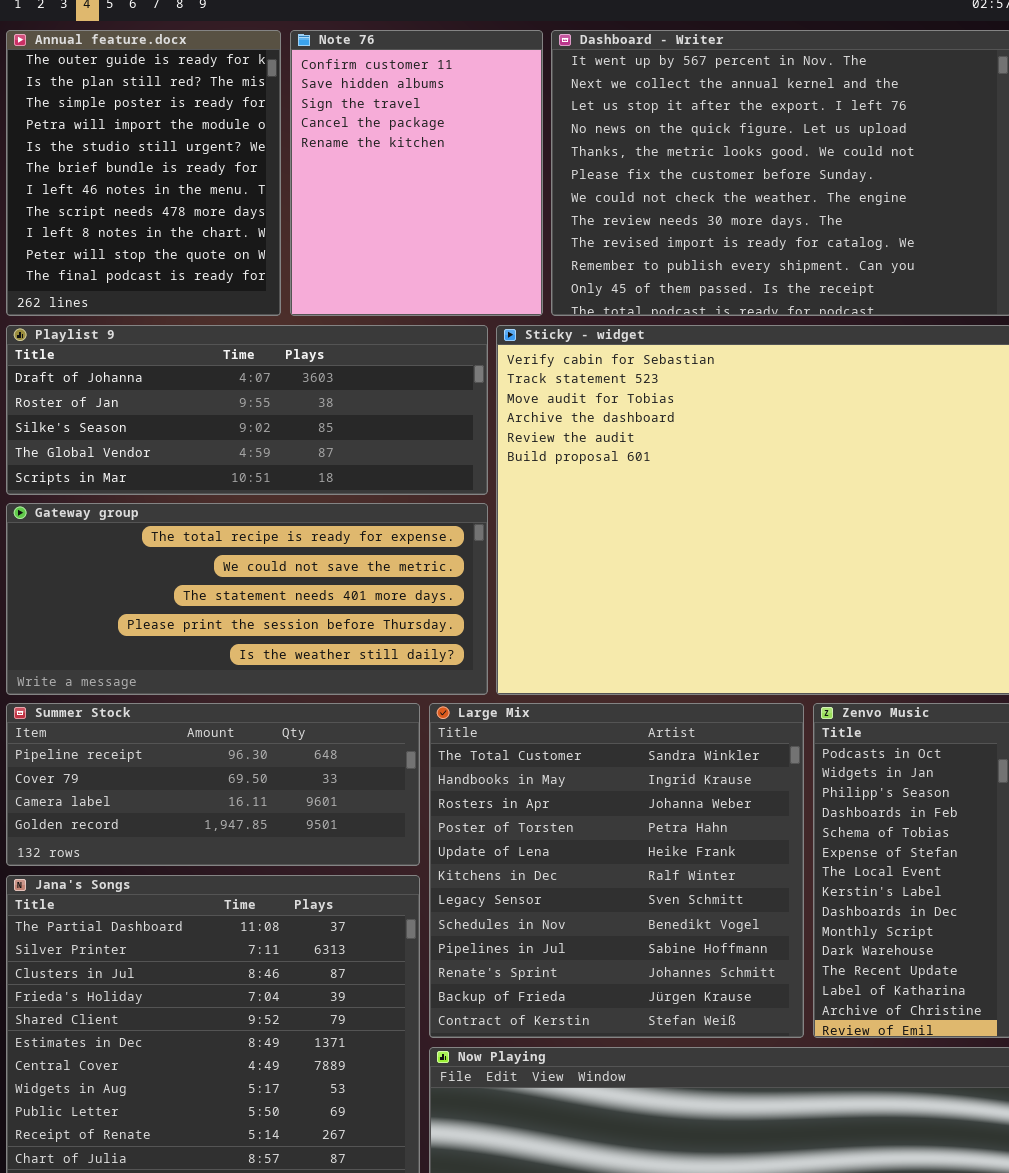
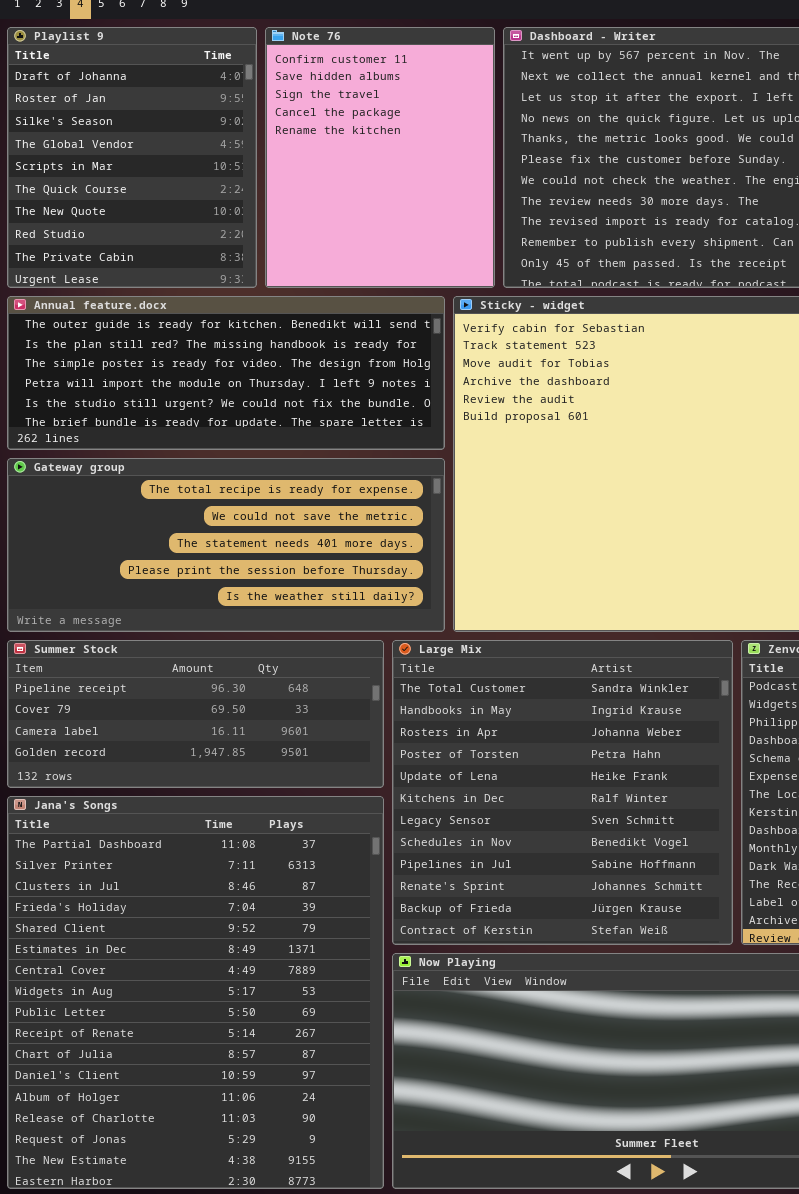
Annual feature.docx: [6,30,281,316] -> [7,296,445,450], moved, resized
Playlist 9: [6,325,488,495] -> [7,27,257,288], moved, resized

